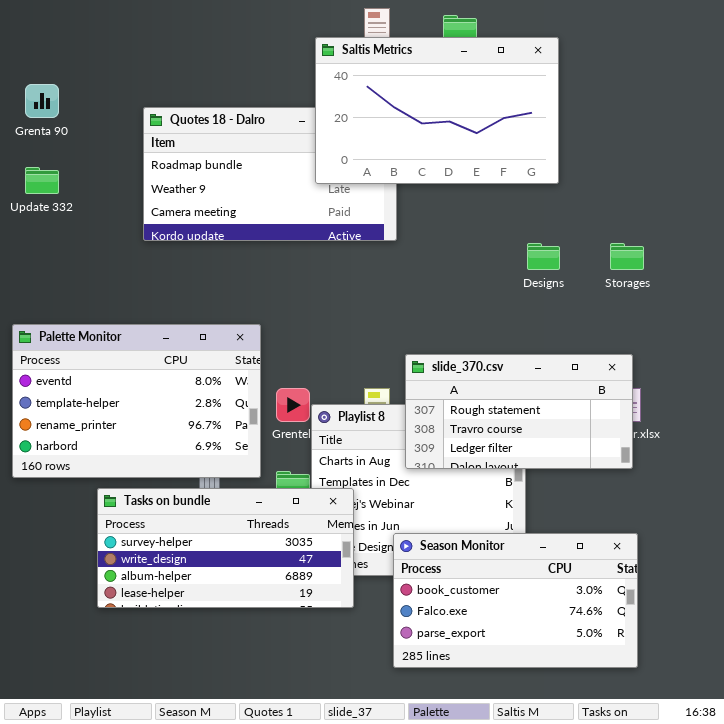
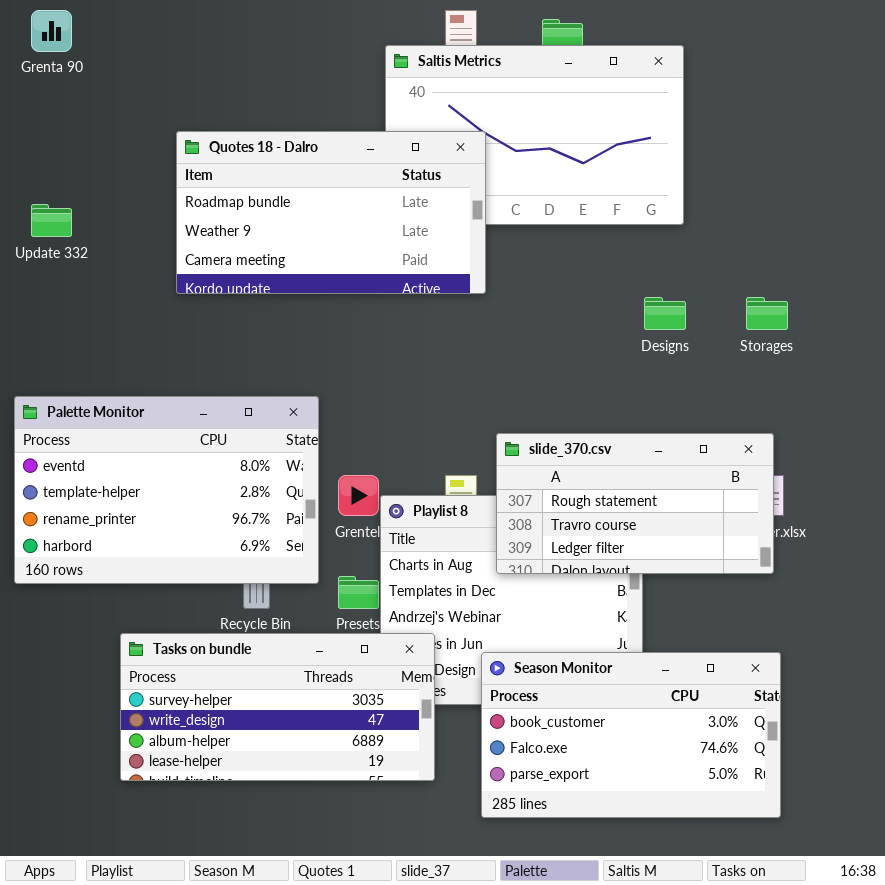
Grenta 90: [25,84,59,118] -> [31,10,72,52], moved
Quotes 18 - Dalro: [143,107,397,241] -> [176,131,486,294], raised
Tasks on bundle: [97,488,354,608] -> [120,633,435,781], moved

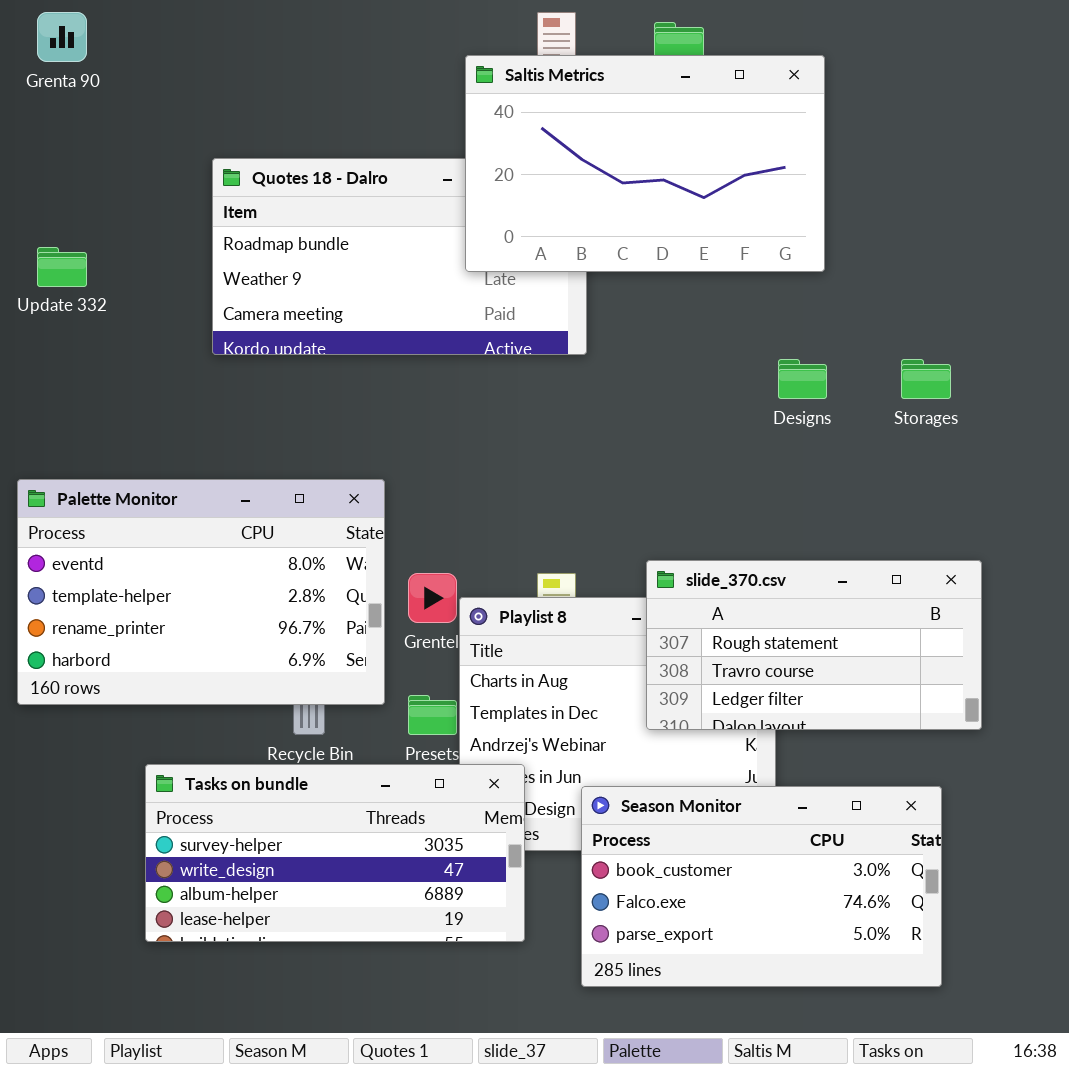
Saltis Metrics: [385,45,684,225] -> [465,55,825,272], raised
slide_370.csv: [496,433,774,574] -> [646,560,982,730], moved

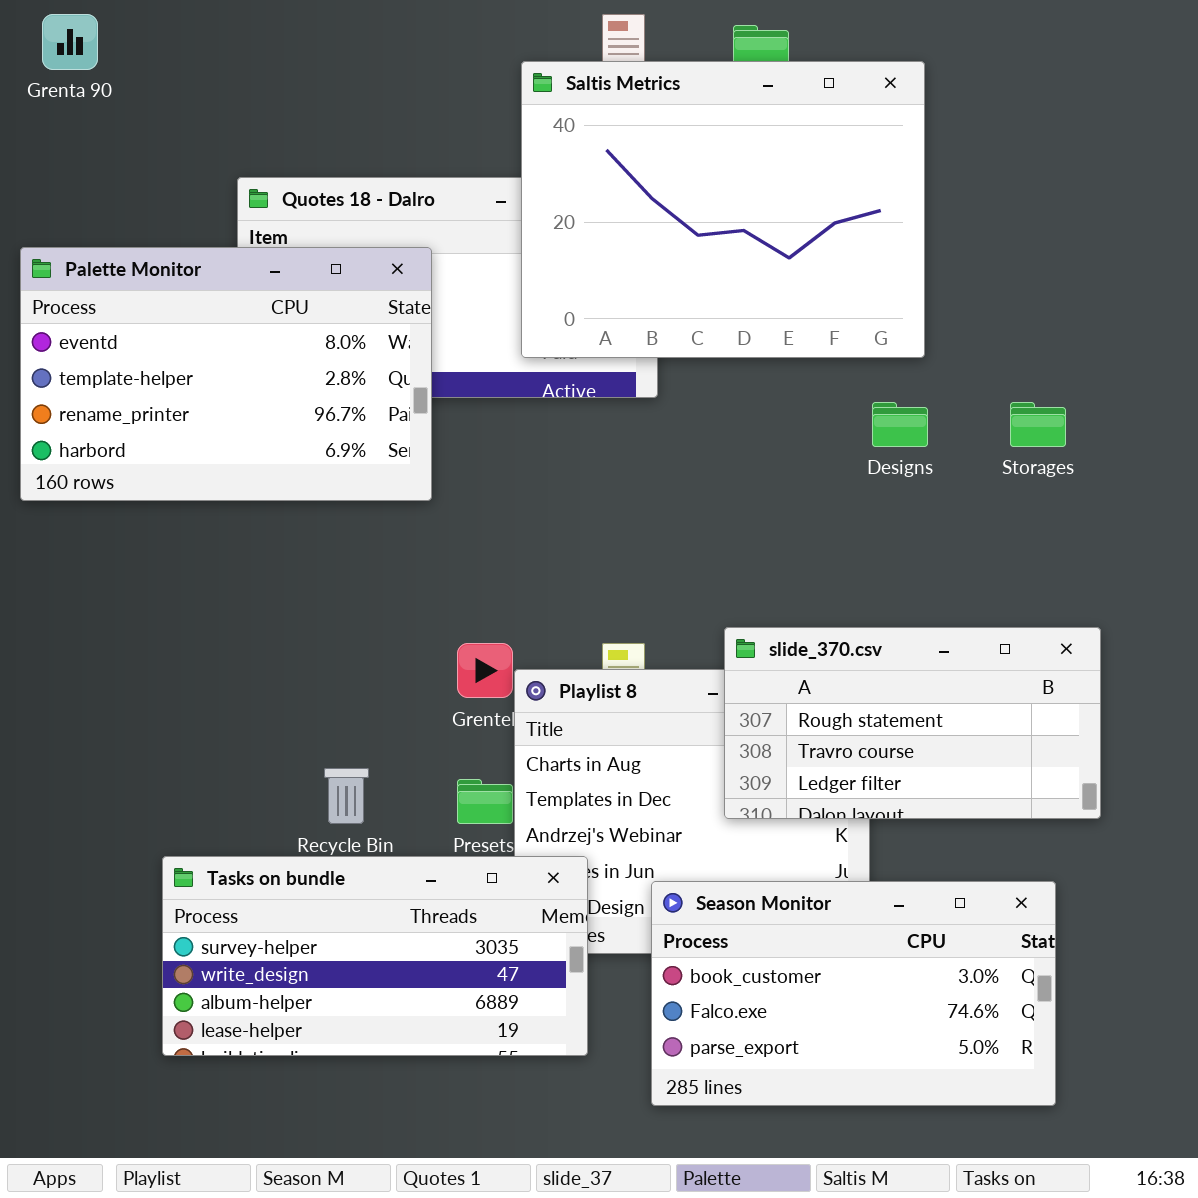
Saltis Metrics: [465,55,825,272] -> [521,61,925,358], resized
Palette Monitor: [17,479,385,705] -> [20,247,432,501], moved

